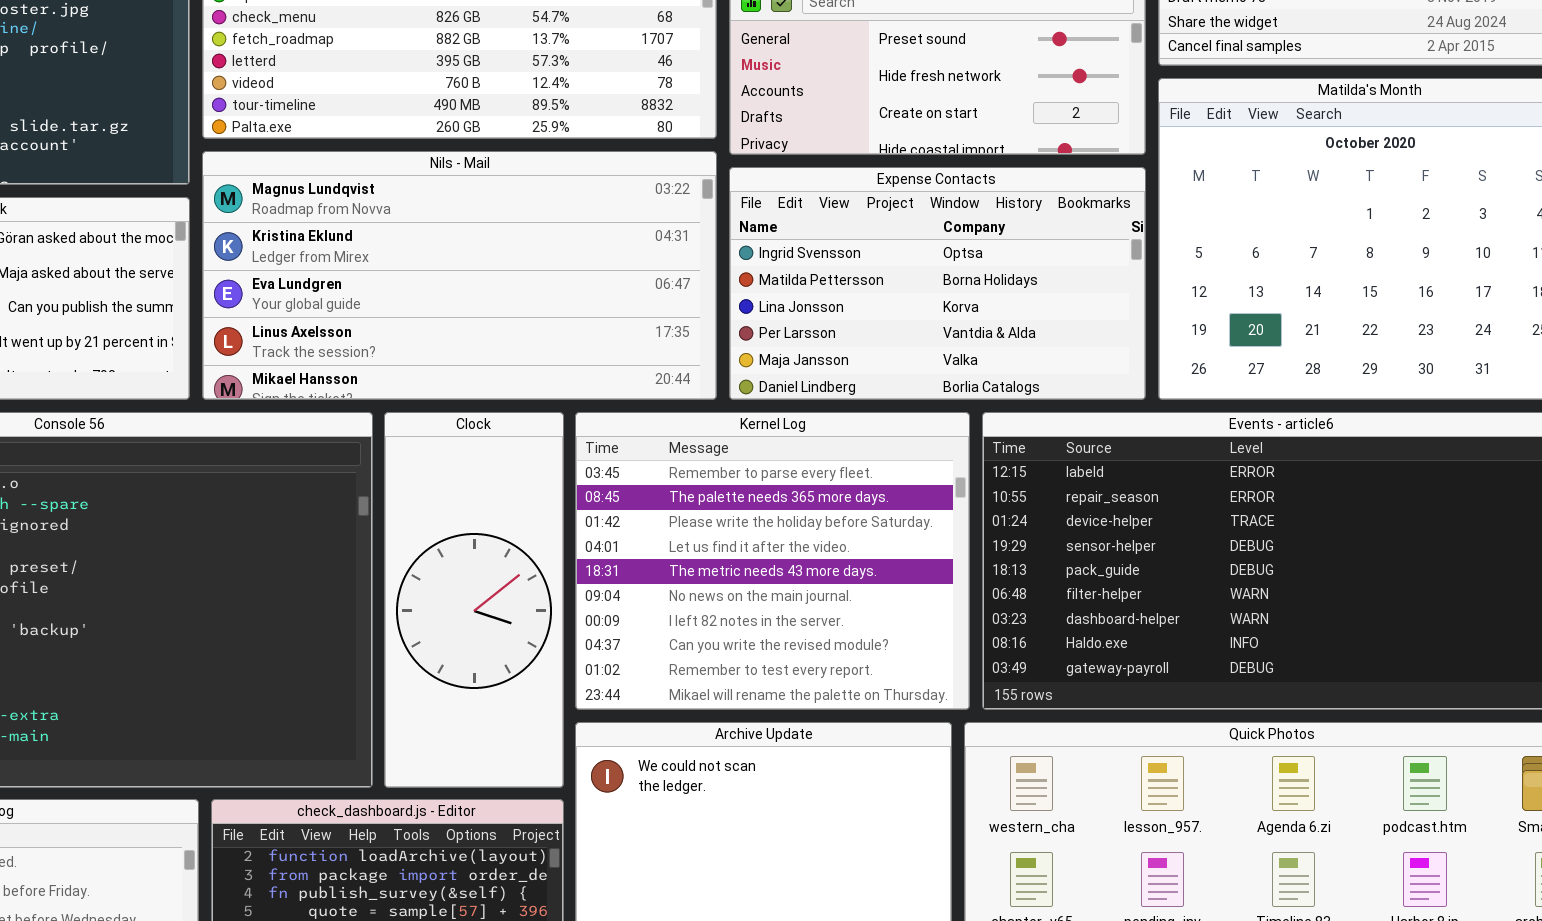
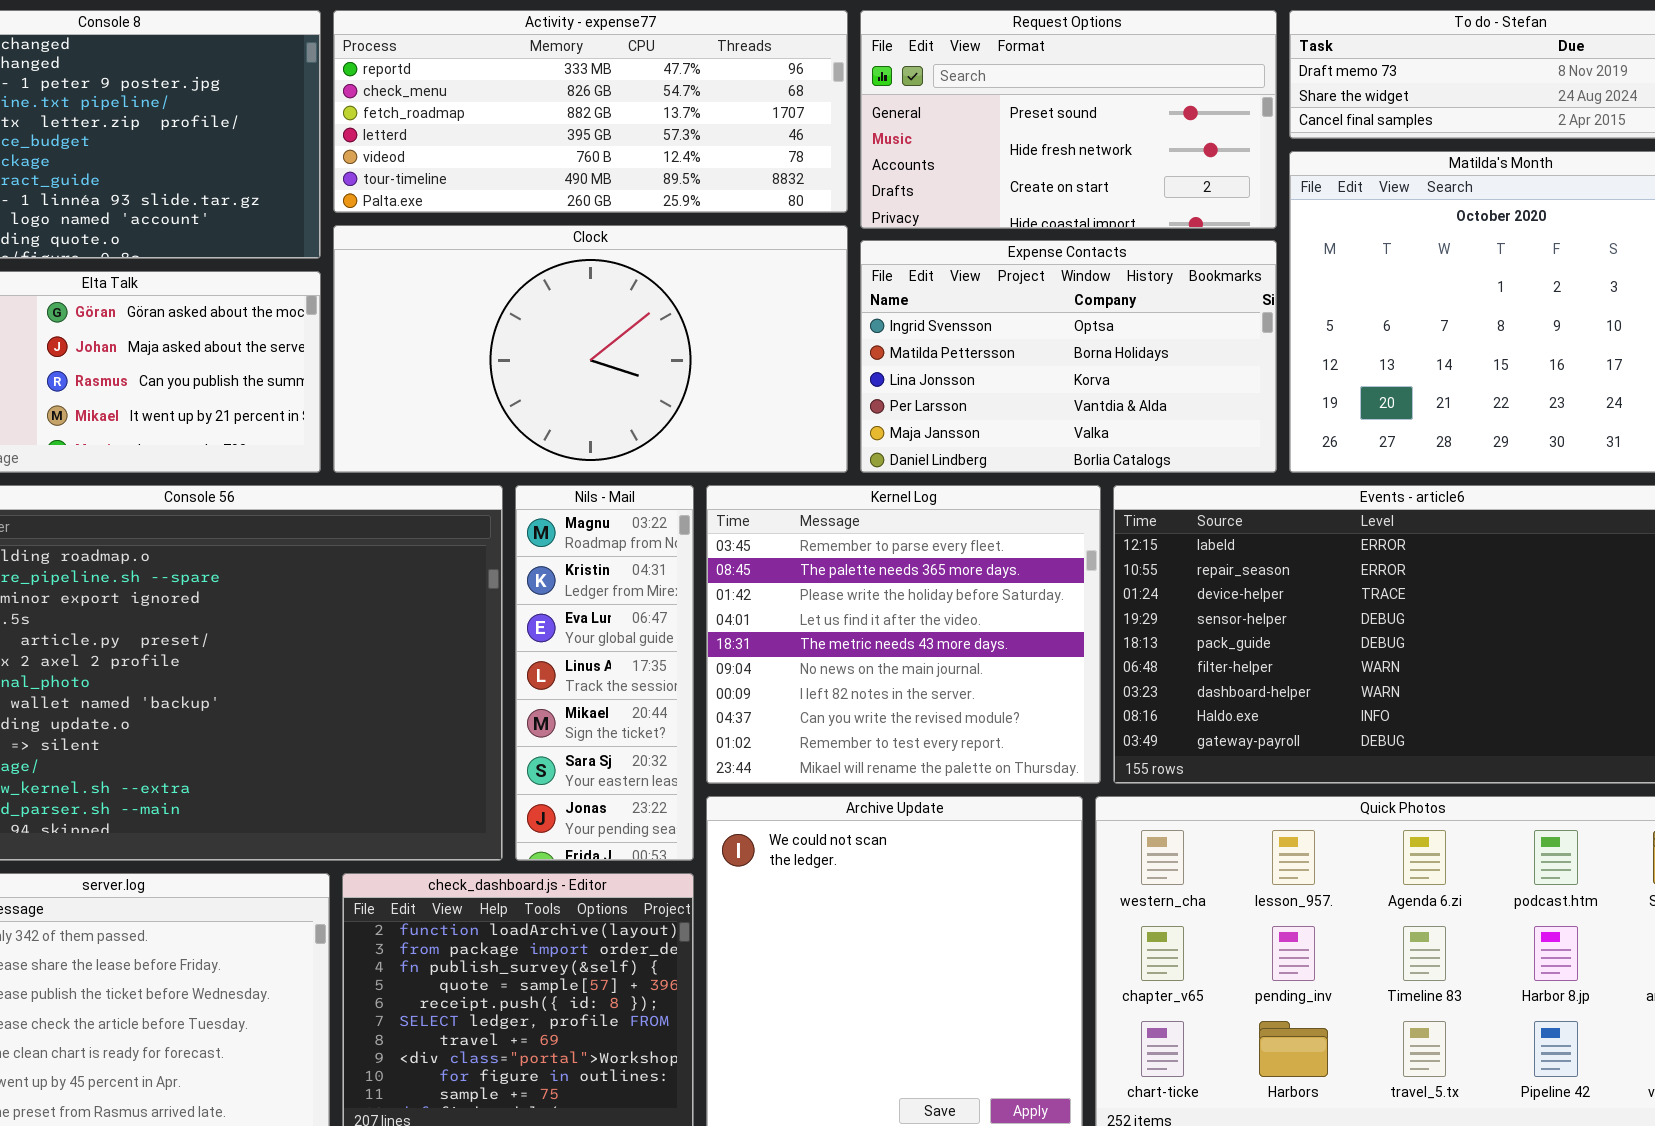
Nils - Mail: [202,151,717,400] -> [515,485,694,861], moved, resized
Clock: [384,412,564,788] -> [333,225,848,473], moved, resized

